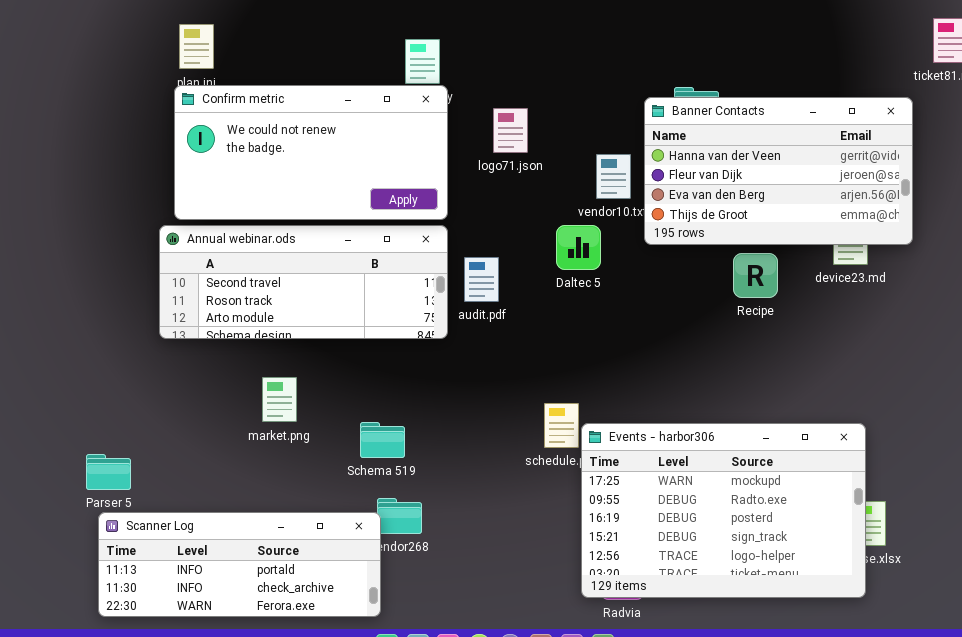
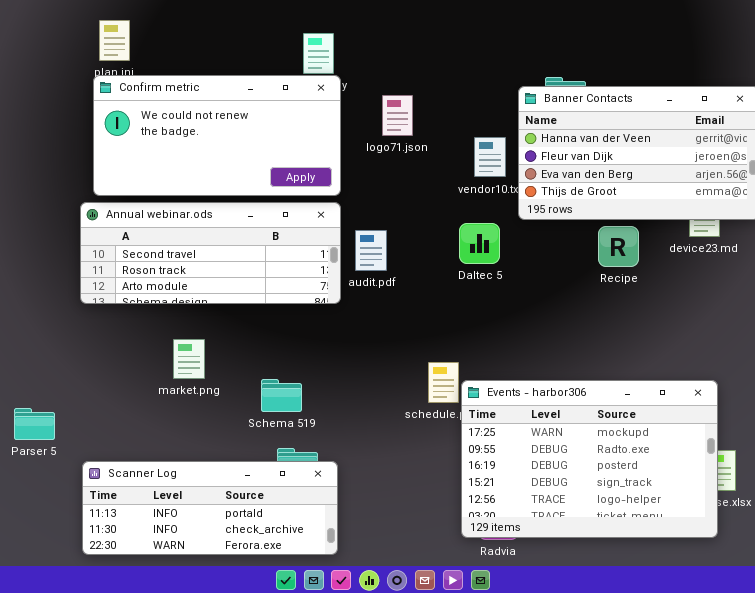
Daltec 5: [556,225,601,270] -> [459,223,500,264], moved
Scanner Log: [98,512,381,617] -> [82,461,338,555], moved

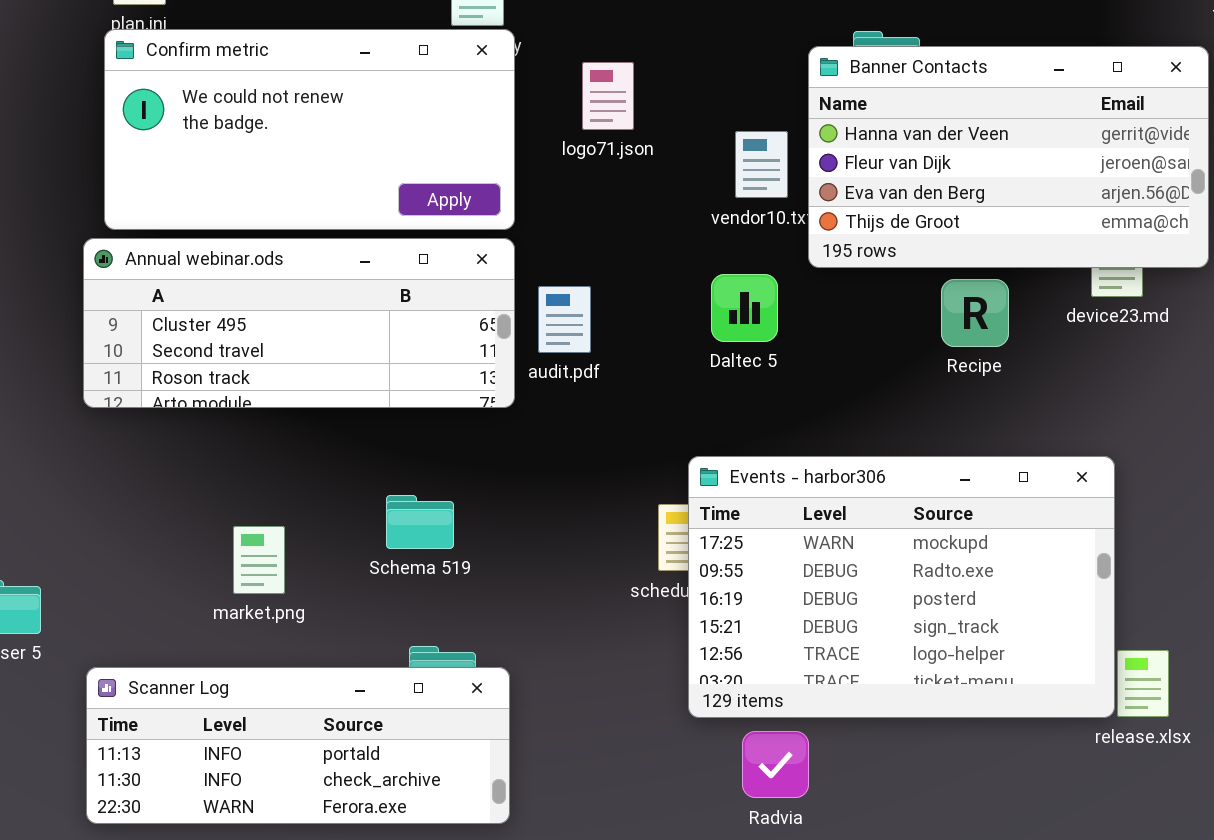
Annual webinar.ods: [80,202,341,304] -> [83,238,515,408], scrolled up 1 row
market.png: [173,339,205,379] -> [233,526,285,594], moved
Schema 519: [261,379,302,412] -> [386,495,454,549], moved
Events - harbor306: [461,380,718,538] -> [688,456,1115,718], moved

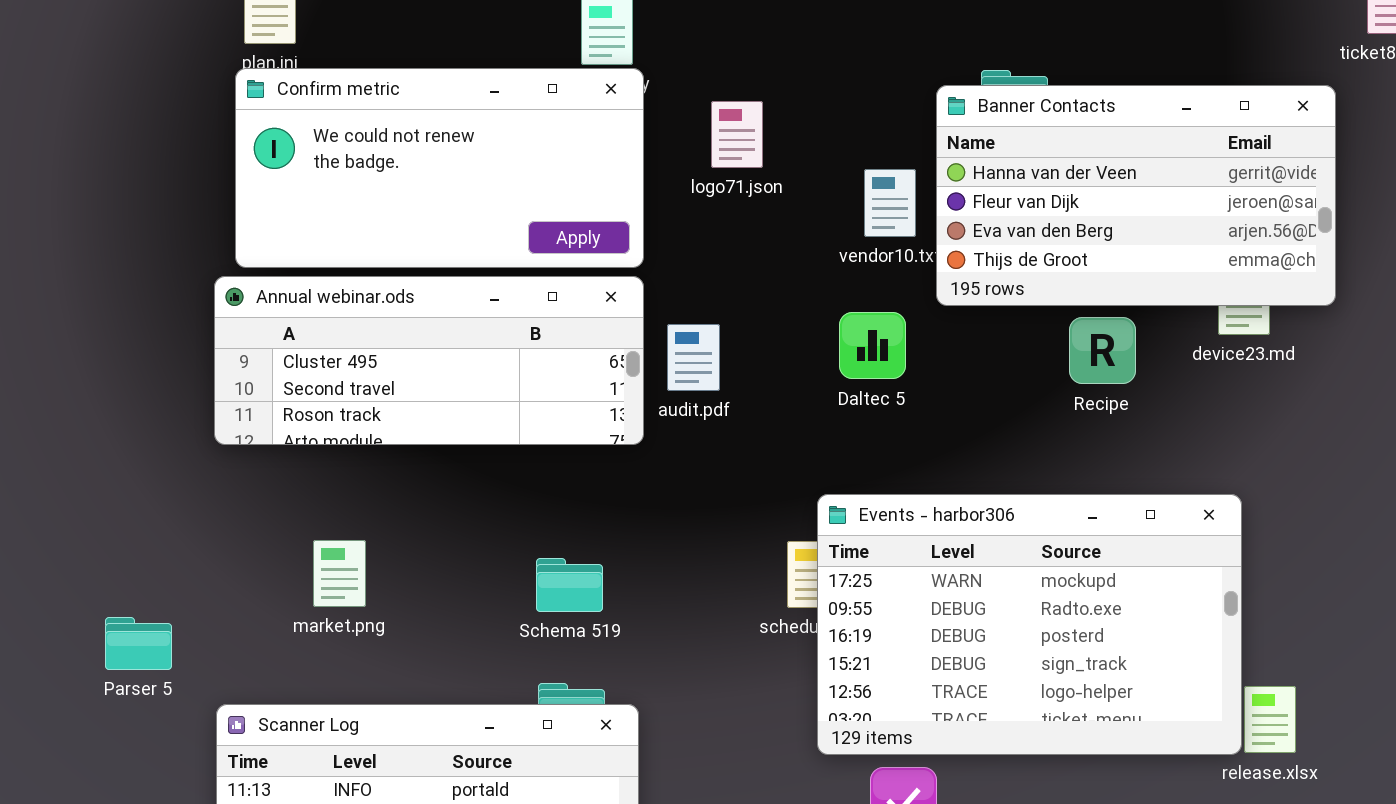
Schema 519: [386,495,454,549] -> [536,558,603,612], moved
market.png: [233,526,285,594] -> [313,540,366,607], moved

